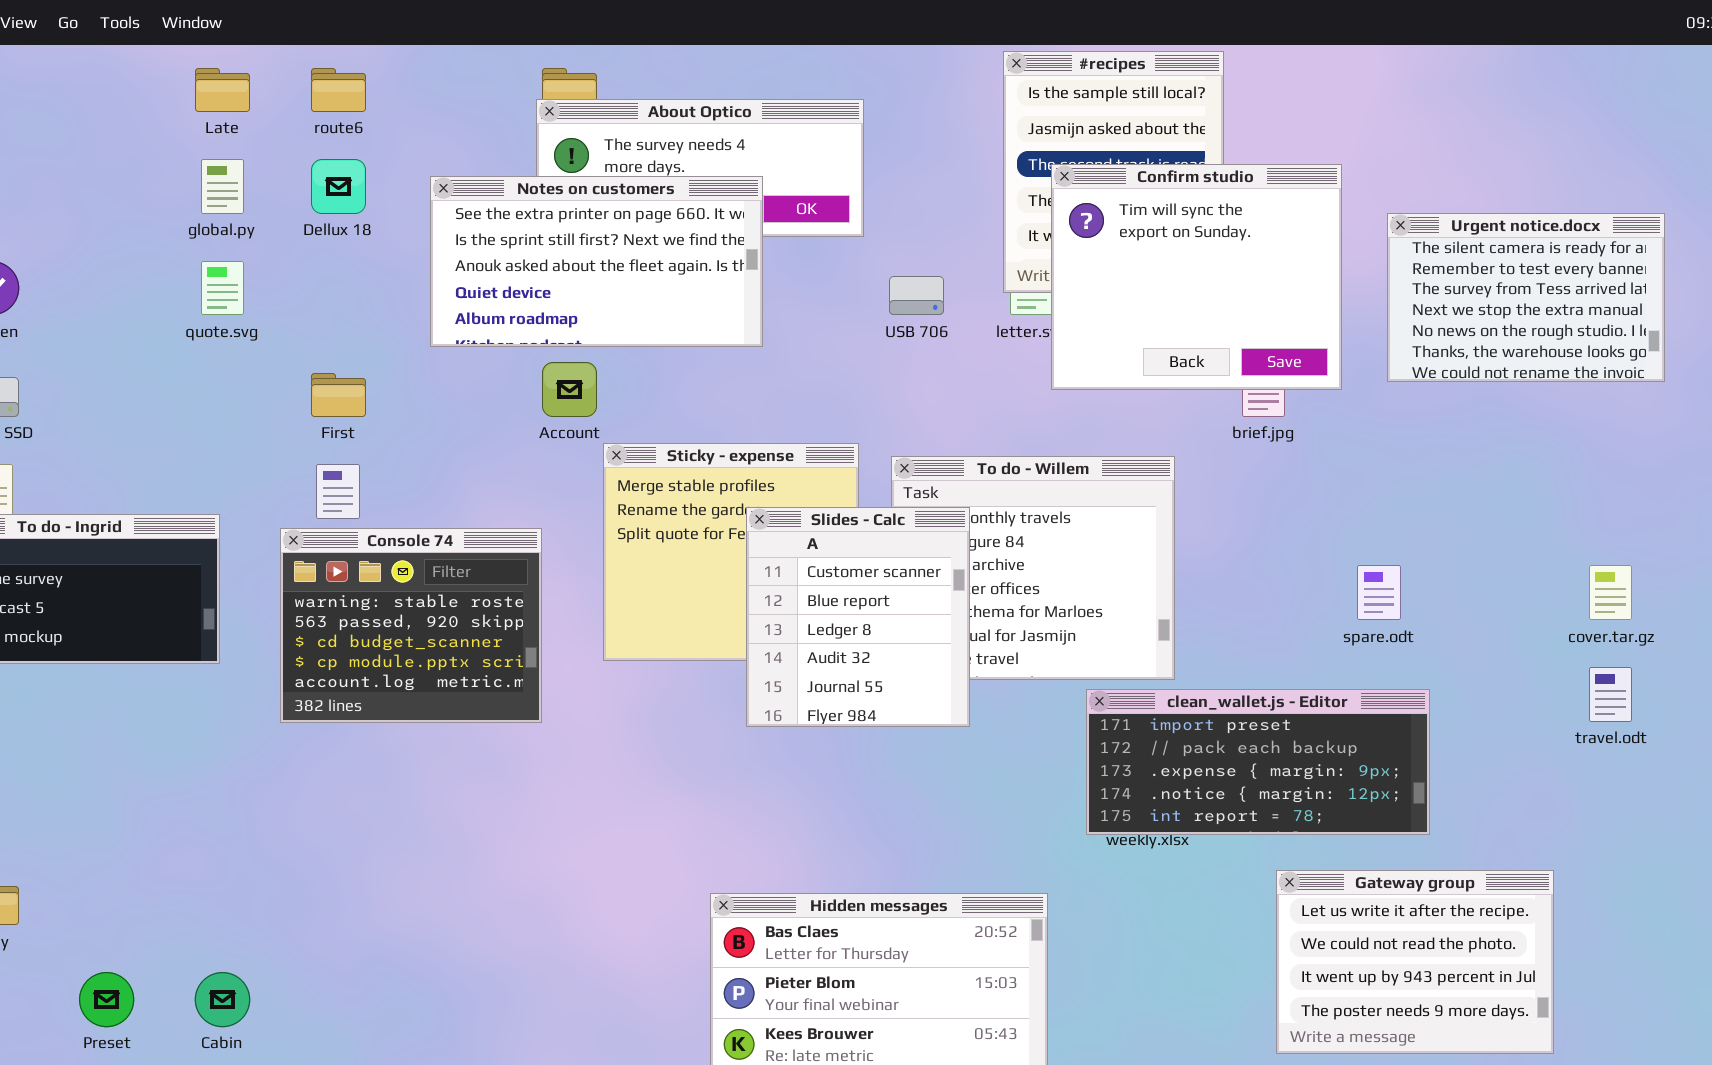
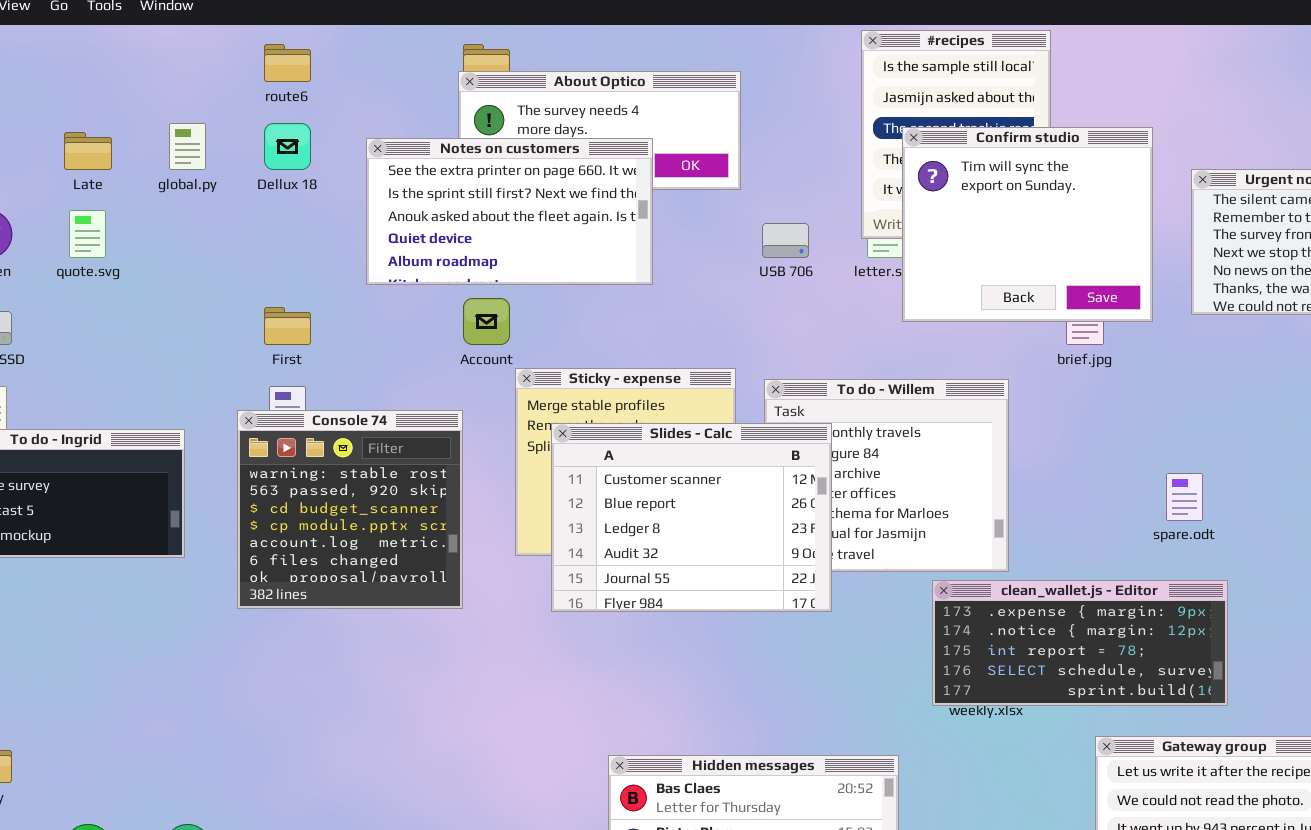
Late: [195,68,250,112] -> [64,132,112,170], moved
quote.svg: [201,261,244,315] -> [69,210,106,258], moved
Slides - Calc: [746,507,970,727] -> [551,423,832,612], resized
Console 74: [280,528,542,723] -> [237,410,463,609], resized
clean_wallet.js - Editor: [1086,689,1430,835] -> [932,580,1228,706], scrolled down 2 rows

